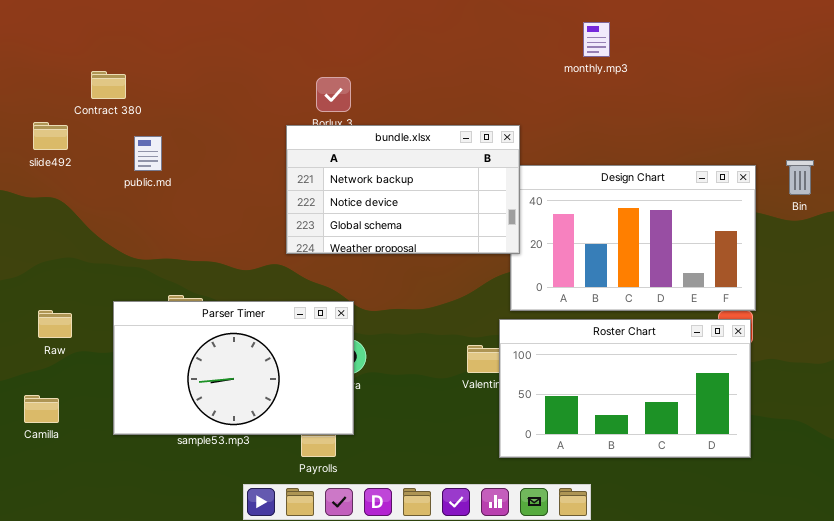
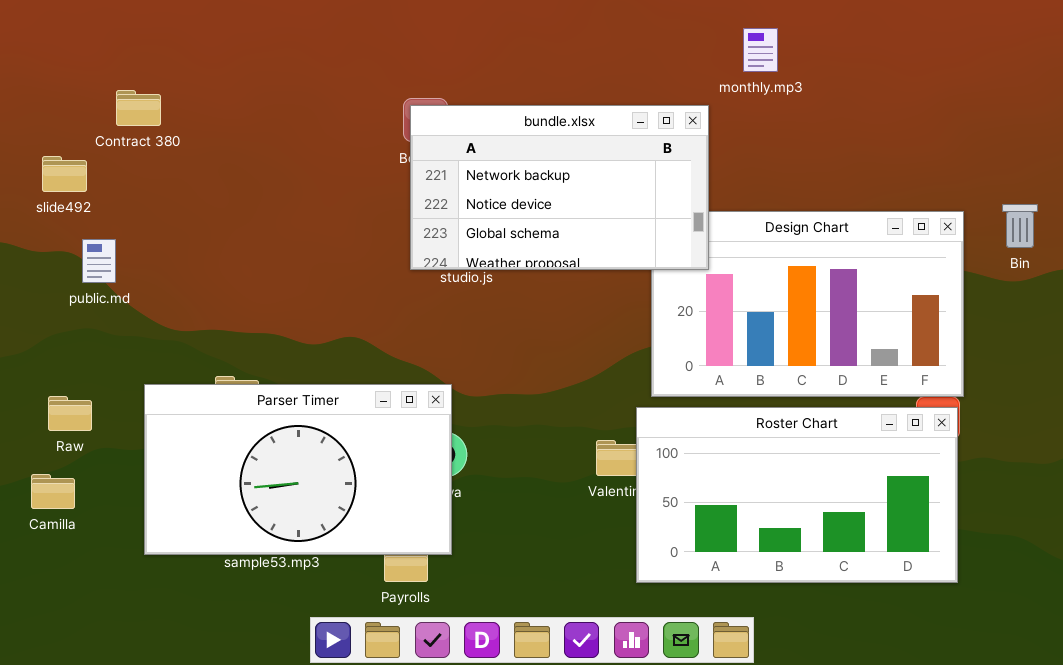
bundle.xlsx: [286,125,520,254] -> [410,105,709,270], moved
public.md: [134,136,162,171] -> [82,239,116,283], moved
Camilla: [24,395,59,423] -> [31,474,75,509], moved

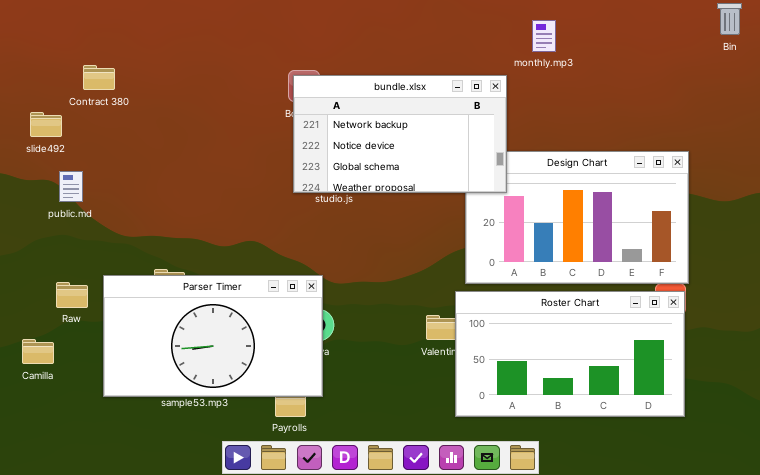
Bin: [1002,204,1038,248] -> [717,3,742,35], moved
Raw: [48,396,92,431] -> [56,282,88,308], moved

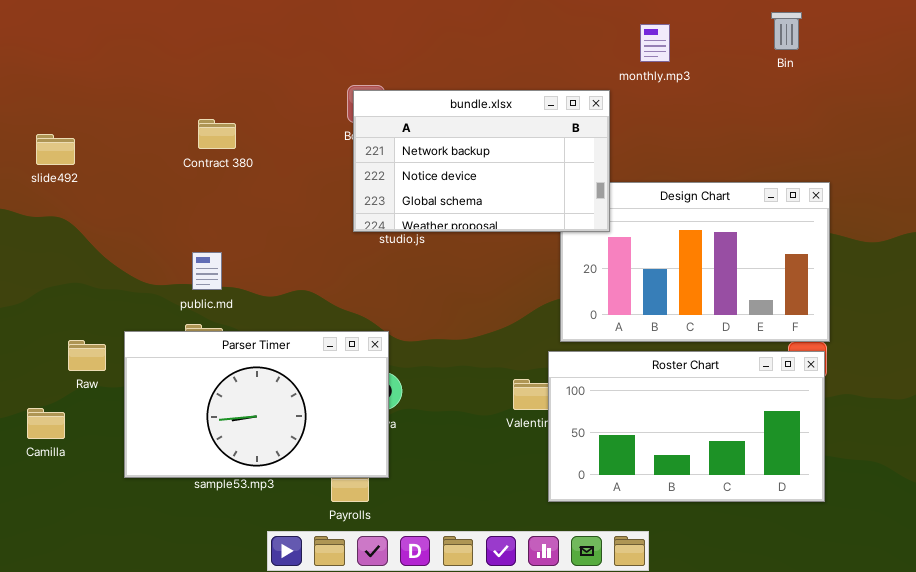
Bin: [717,3,742,35] -> [771,12,802,50], moved
Contract 380: [83,65,115,90] -> [198,119,236,149], moved
public.md: [59,171,83,202] -> [192,252,222,290], moved

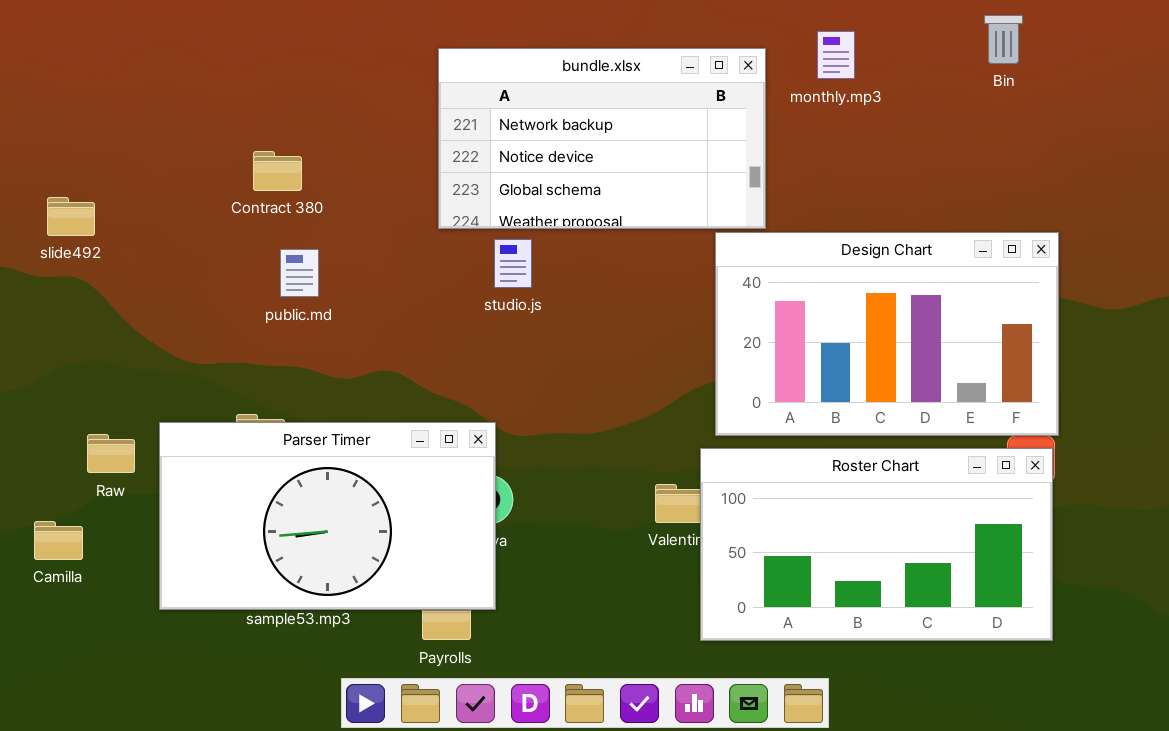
bundle.xlsx: [353,90,610,232] -> [438,48,766,229], moved
slide492: [36,134,75,165] -> [47,197,95,236], moved
public.md: [192,252,222,290] -> [280,249,319,297], moved

